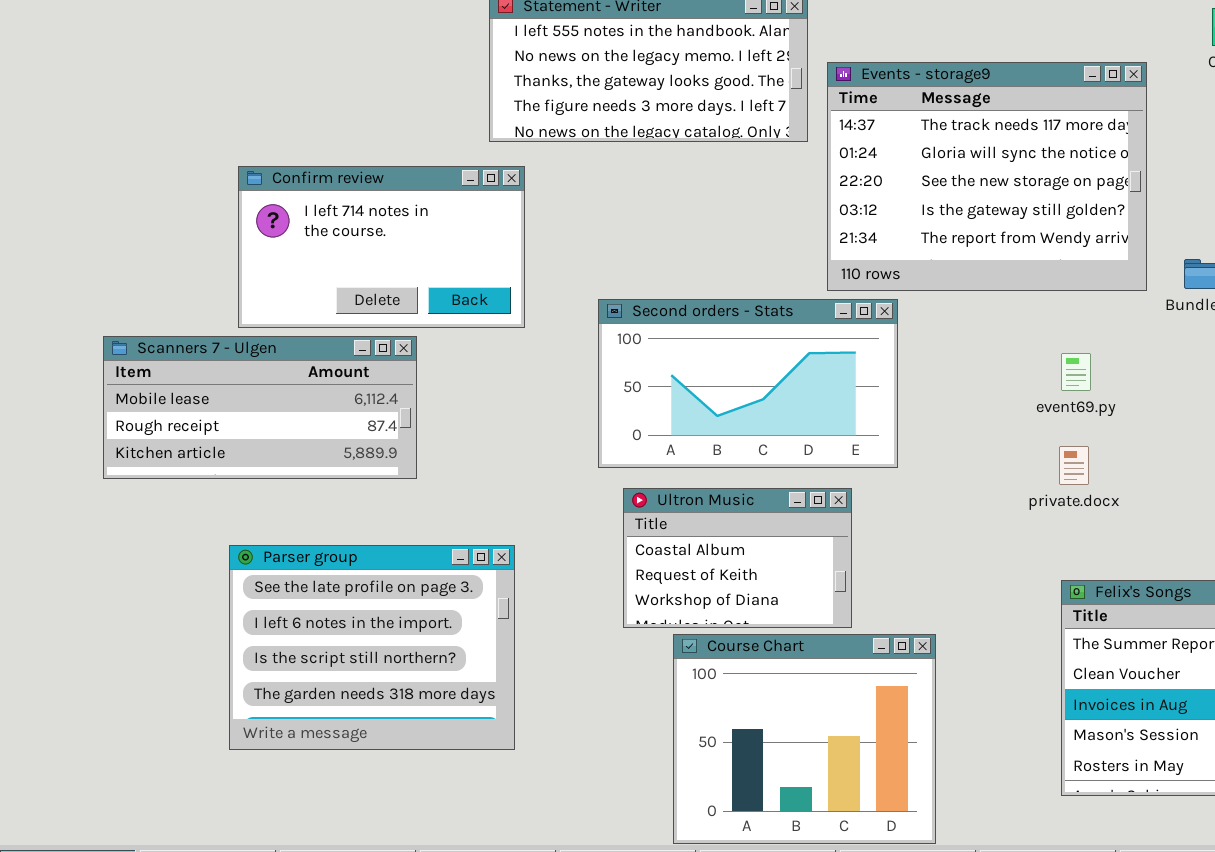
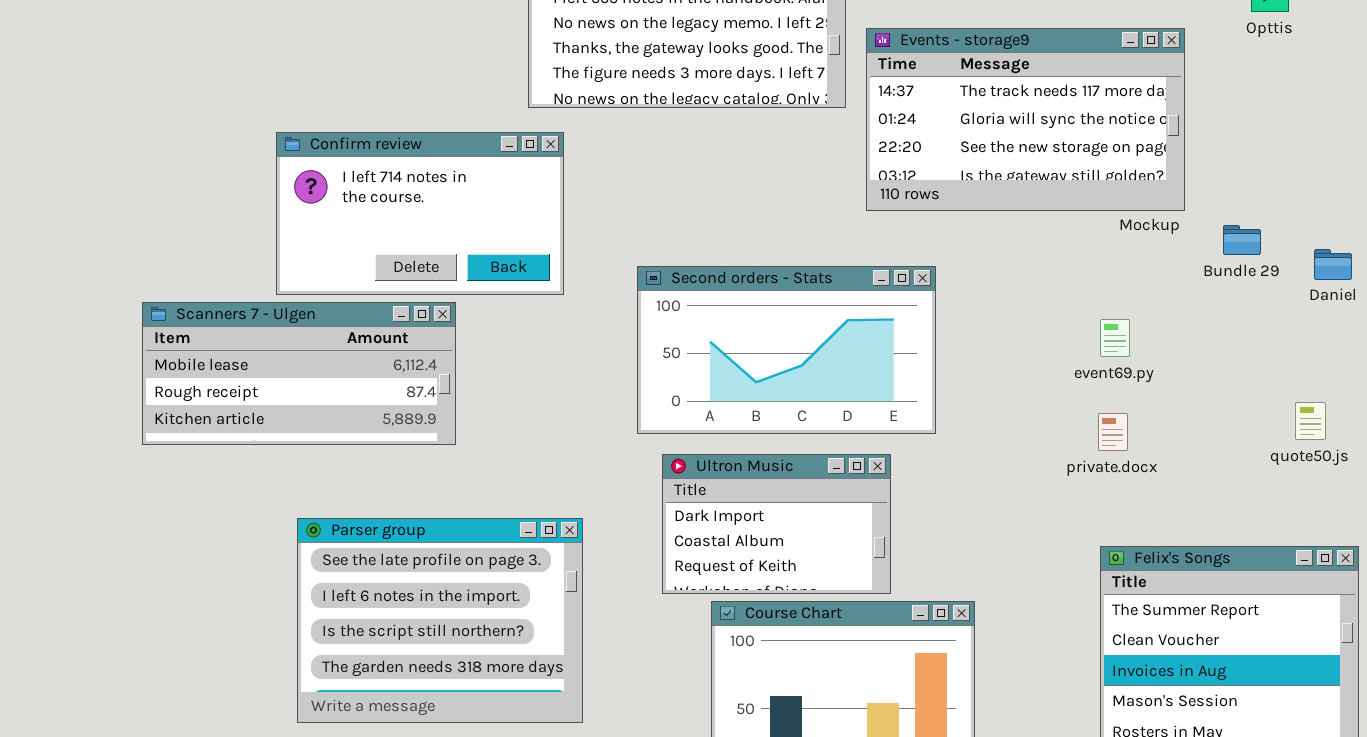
Events - storage9: [827,62,1147,291] -> [866,28,1185,211], resized
Ultron Music: [623,488,852,628] -> [662,454,891,594], scrolled up 1 row
Parser group: [229,545,515,750] -> [297,518,583,723], moved

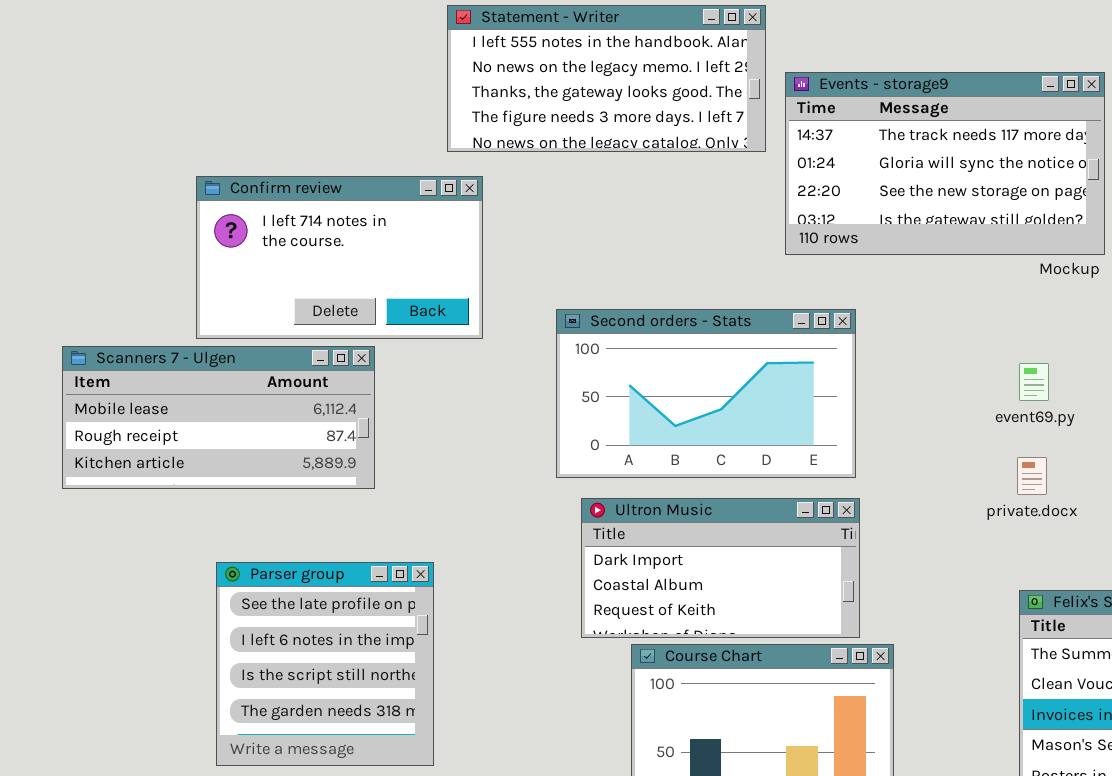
Ultron Music: [662,454,891,594] -> [581,498,860,638], resized
Parser group: [297,518,583,723] -> [216,562,434,766], resized

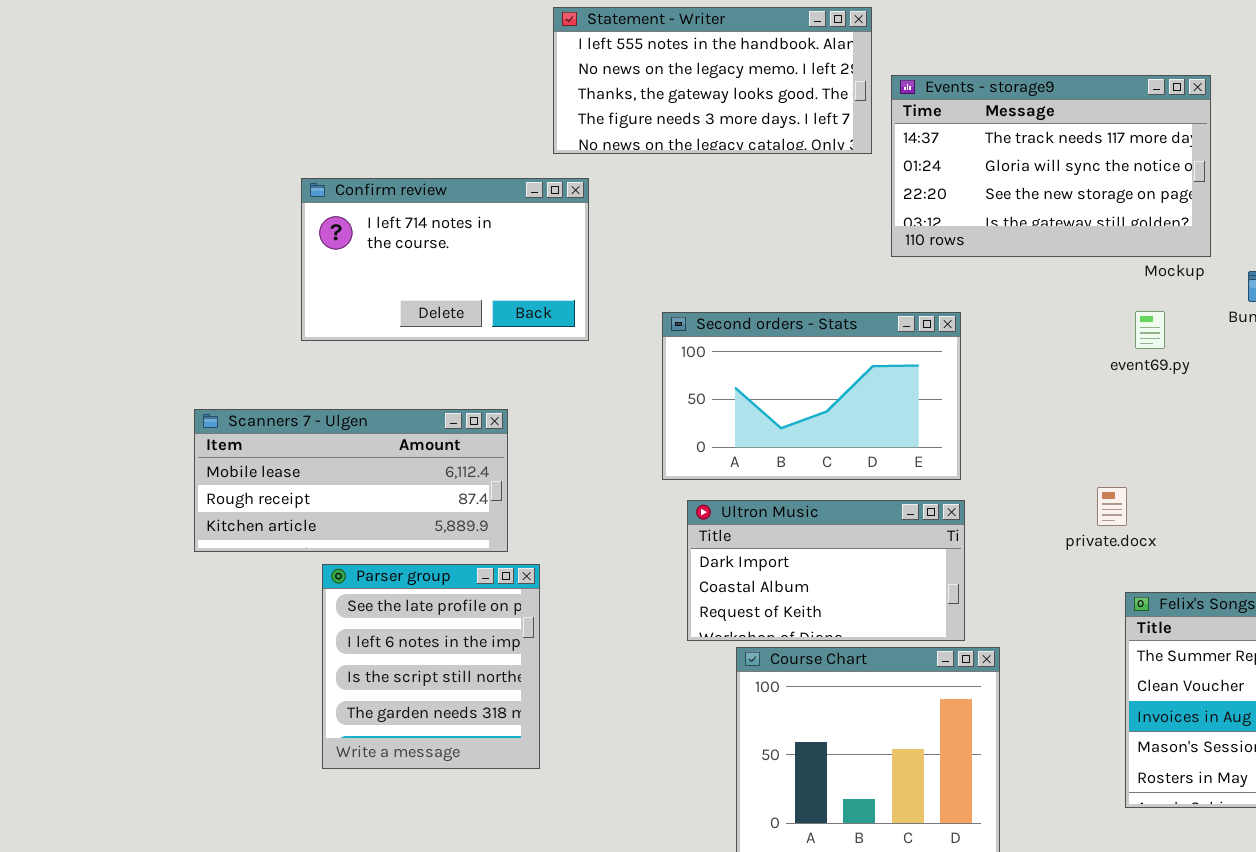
Scanners 7 - Ulgen: [62,346,375,489] -> [194,409,508,552], moved
event69.py: [1019,363,1049,401] -> [1135,311,1165,349], moved
private.docx: [1017,457,1047,495] -> [1097,487,1127,526], moved

